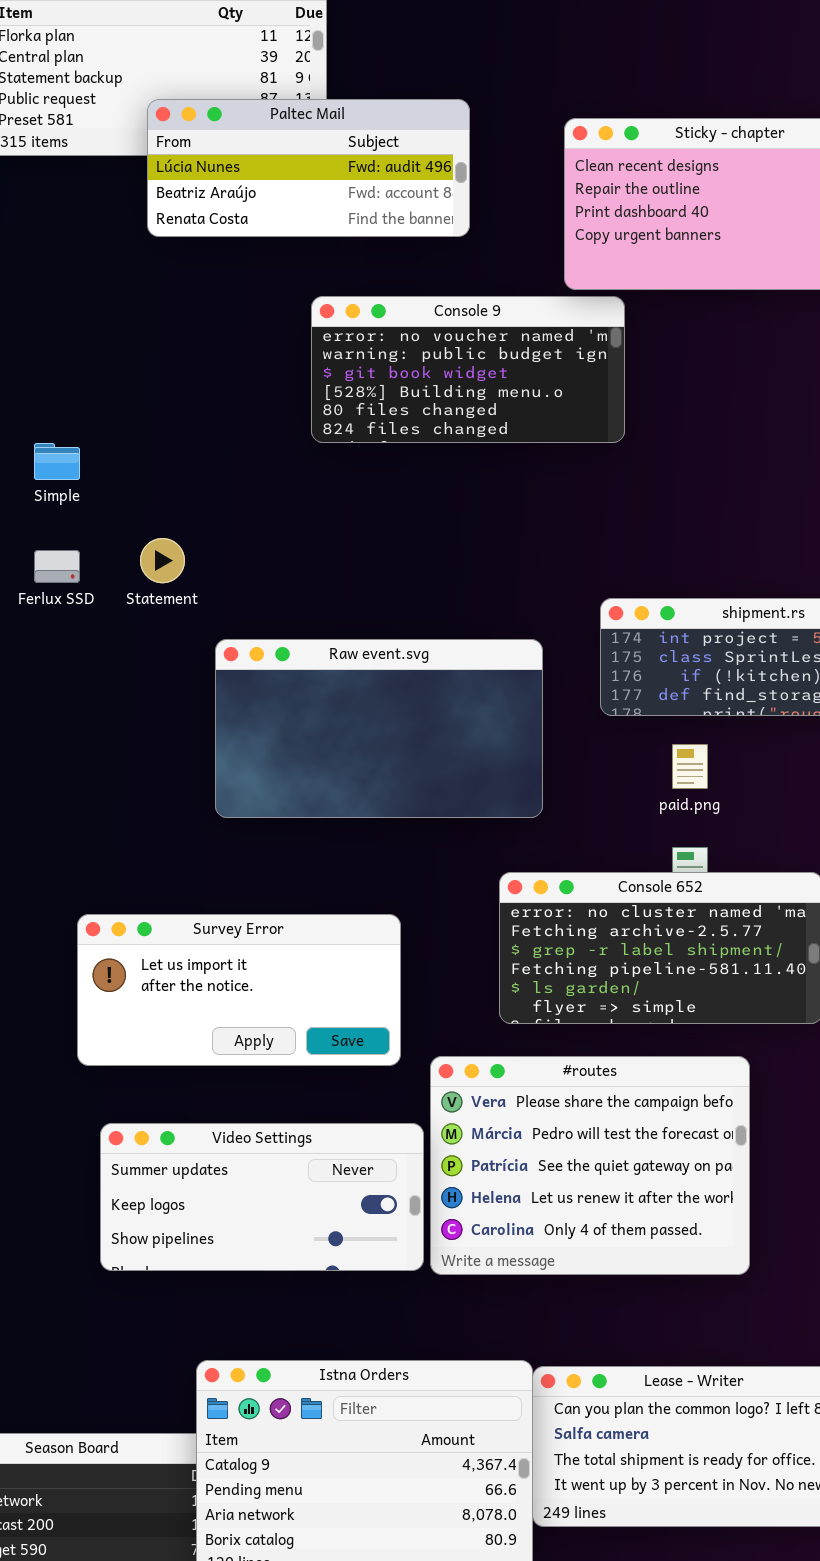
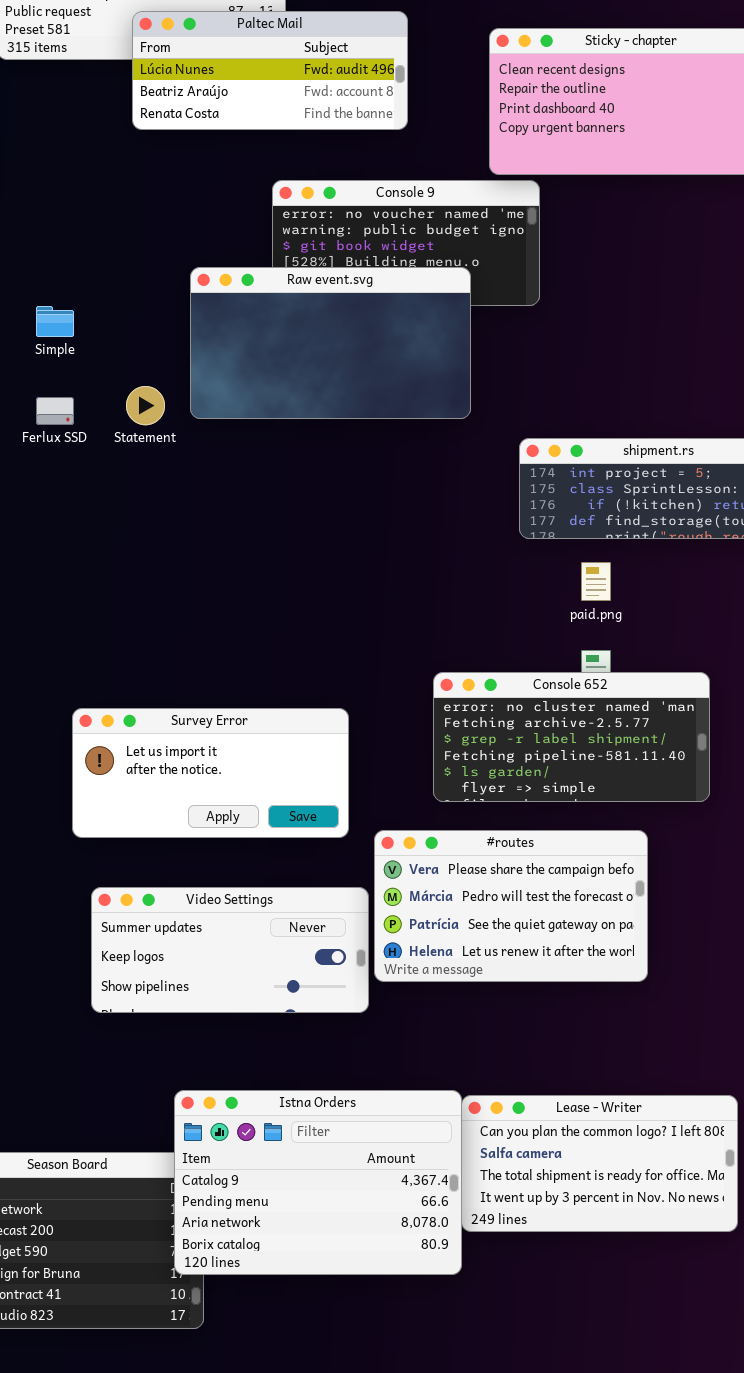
Raw event.svg: [215,639,543,818] -> [190,267,471,419], moved
#routes: [430,1056,750,1275] -> [374,830,648,982], resized

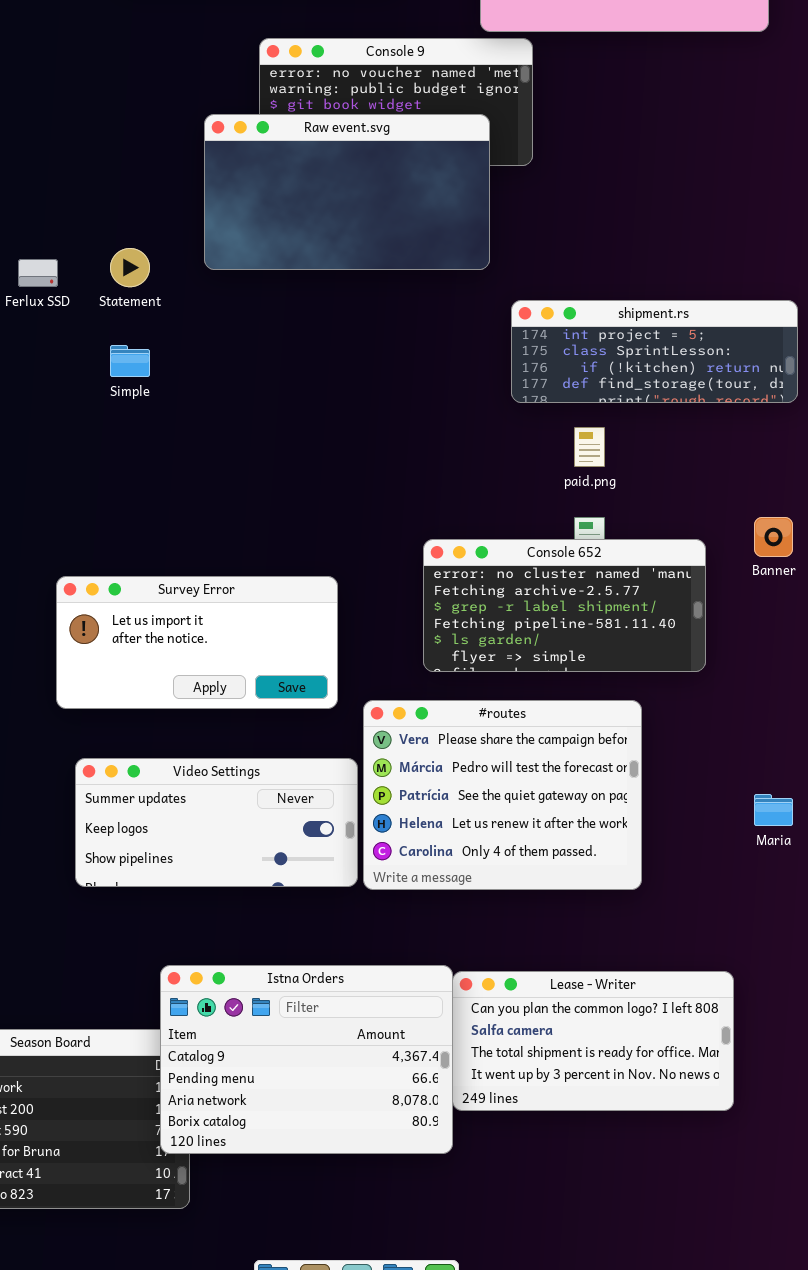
Raw event.svg: [190,267,471,419] -> [204,114,490,270], moved
Simple: [36,306,74,337] -> [110,345,150,377], moved
#routes: [374,830,648,982] -> [363,700,642,890], resized

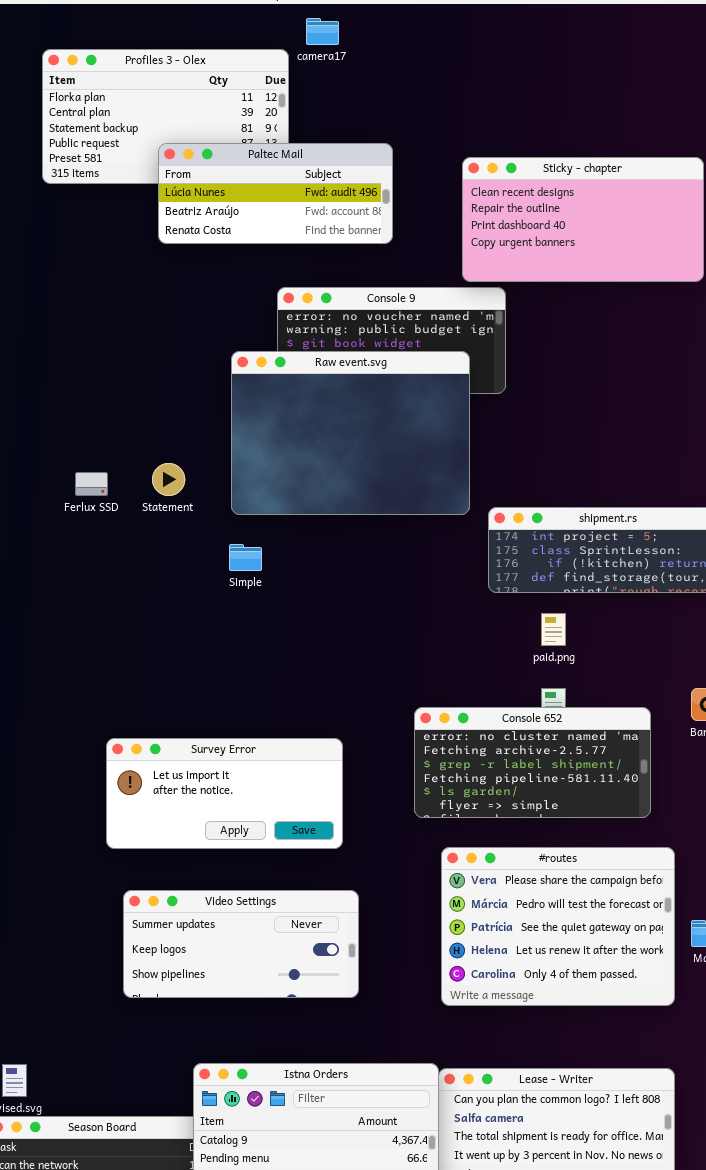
Raw event.svg: [204,114,490,270] -> [231,351,470,515], resized
Simple: [110,345,150,377] -> [229,544,262,571], moved
#routes: [363,700,642,890] -> [441,847,675,1006], moved

